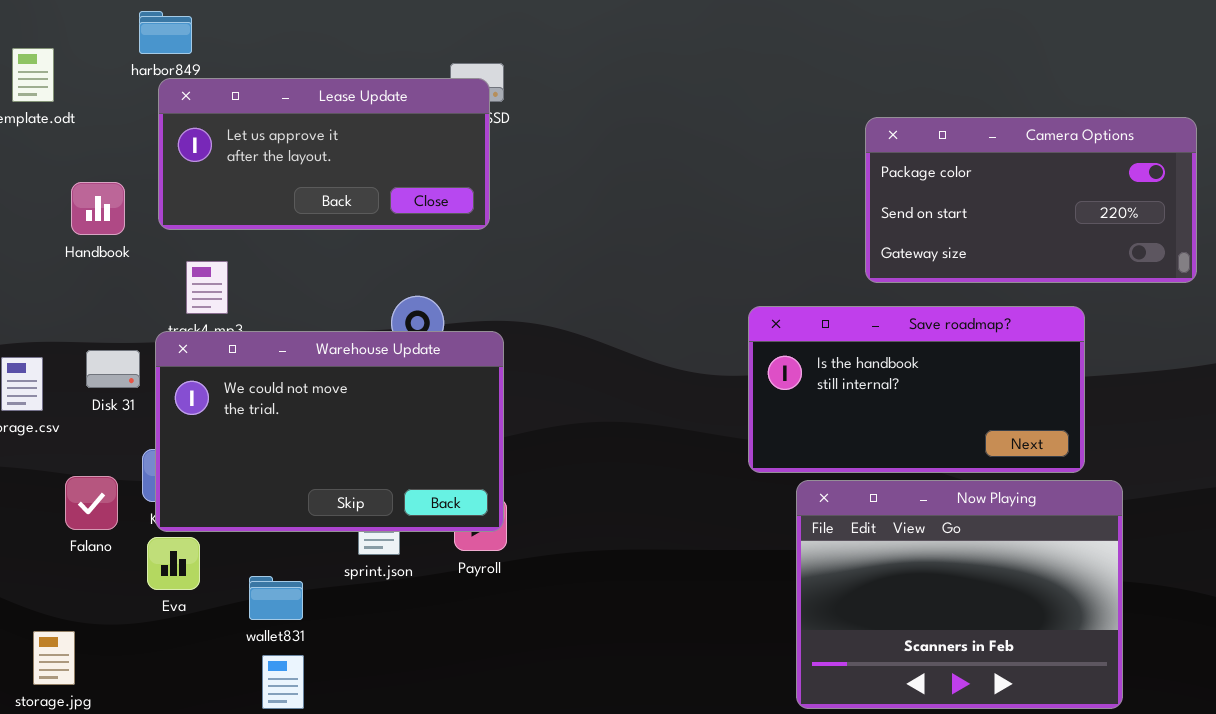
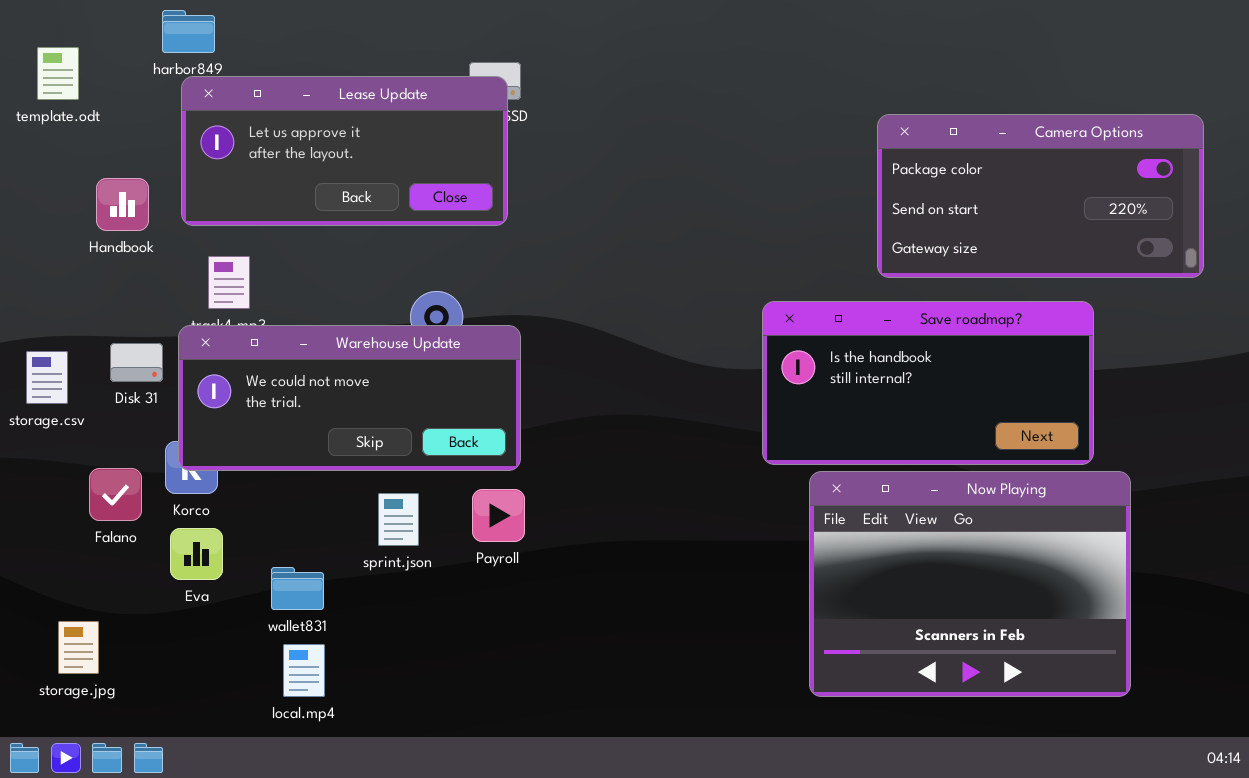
Warehouse Update: [155,331,504,532] -> [178,325,521,471], resized

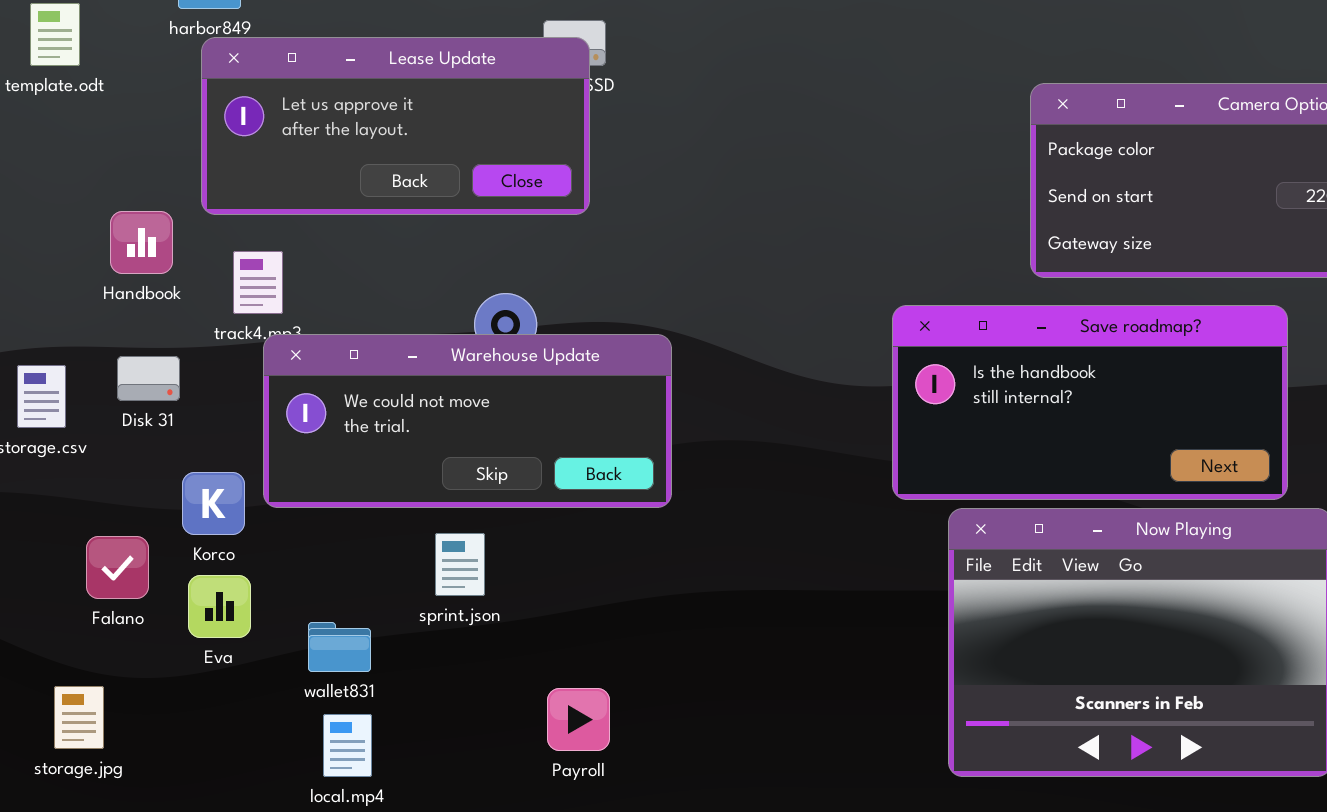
Handbook: [96,178,149,231] -> [110,211,173,274], moved
Warehouse Update: [178,325,521,471] -> [263,334,672,508], moved
Falano: [89,468,142,521] -> [86,536,149,599], moved
Payroll: [472,489,525,542] -> [547,688,610,751], moved

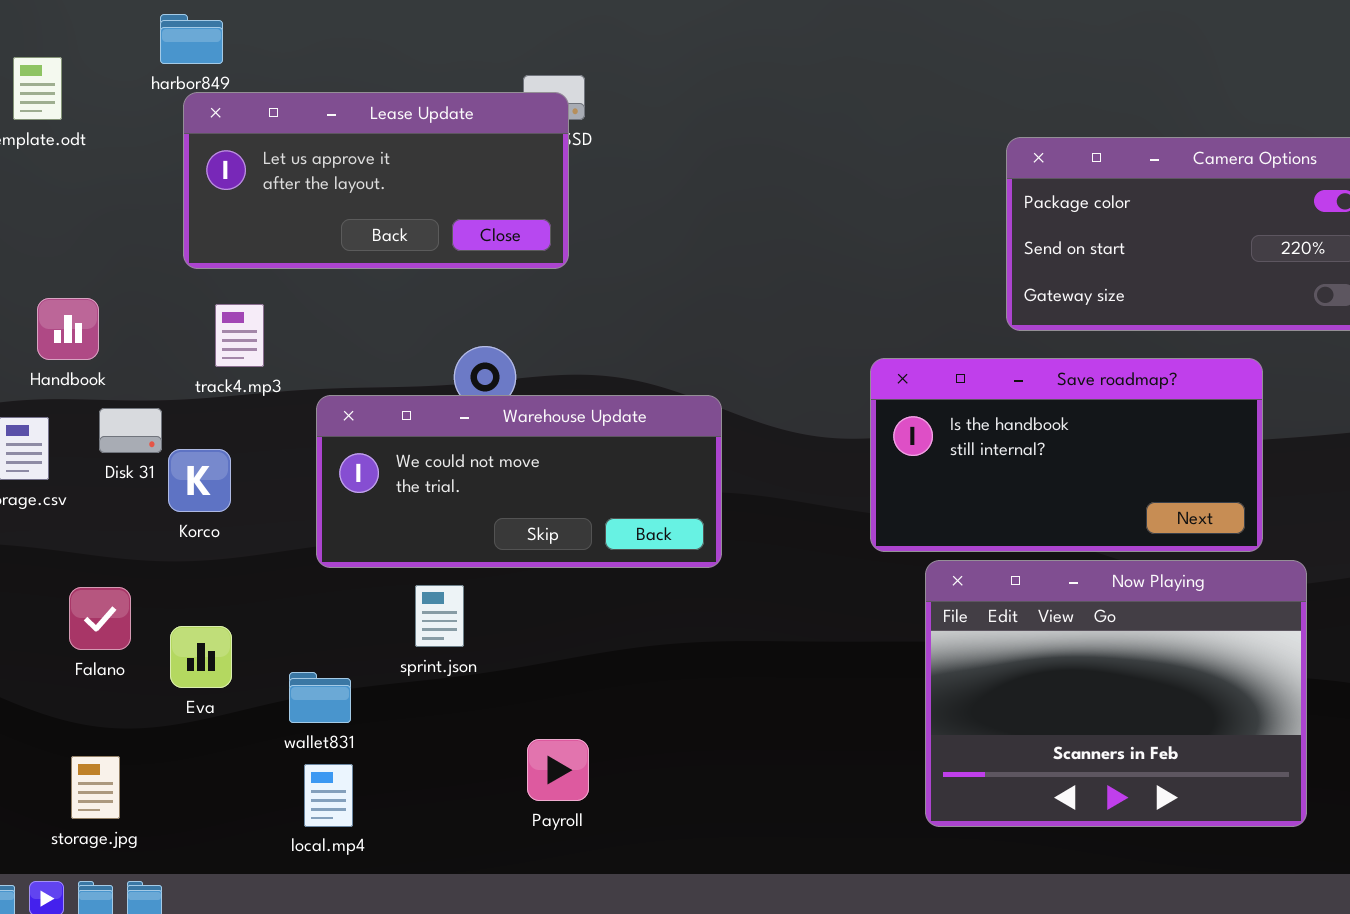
Handbook: [110,211,173,274] -> [37,298,99,360], moved
Warehouse Update: [263,334,672,508] -> [316,395,722,568], moved
Korco: [182,472,245,535] -> [168,449,231,512], moved
storage.jpg: [54,686,104,749] -> [71,756,120,819], moved

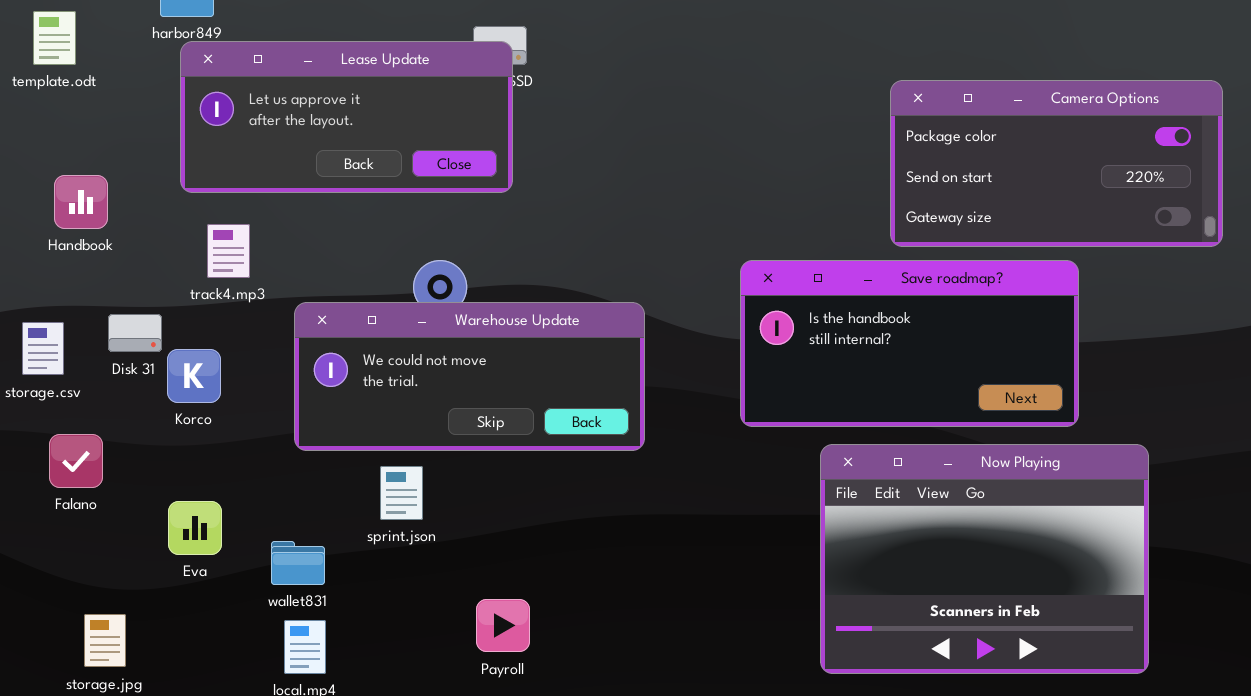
Handbook: [37,298,99,360] -> [54,175,108,229], moved
Save roadmap?: [870,358,1263,552] -> [740,260,1079,427], moved
Falano: [69,587,131,650] -> [49,434,103,488], moved

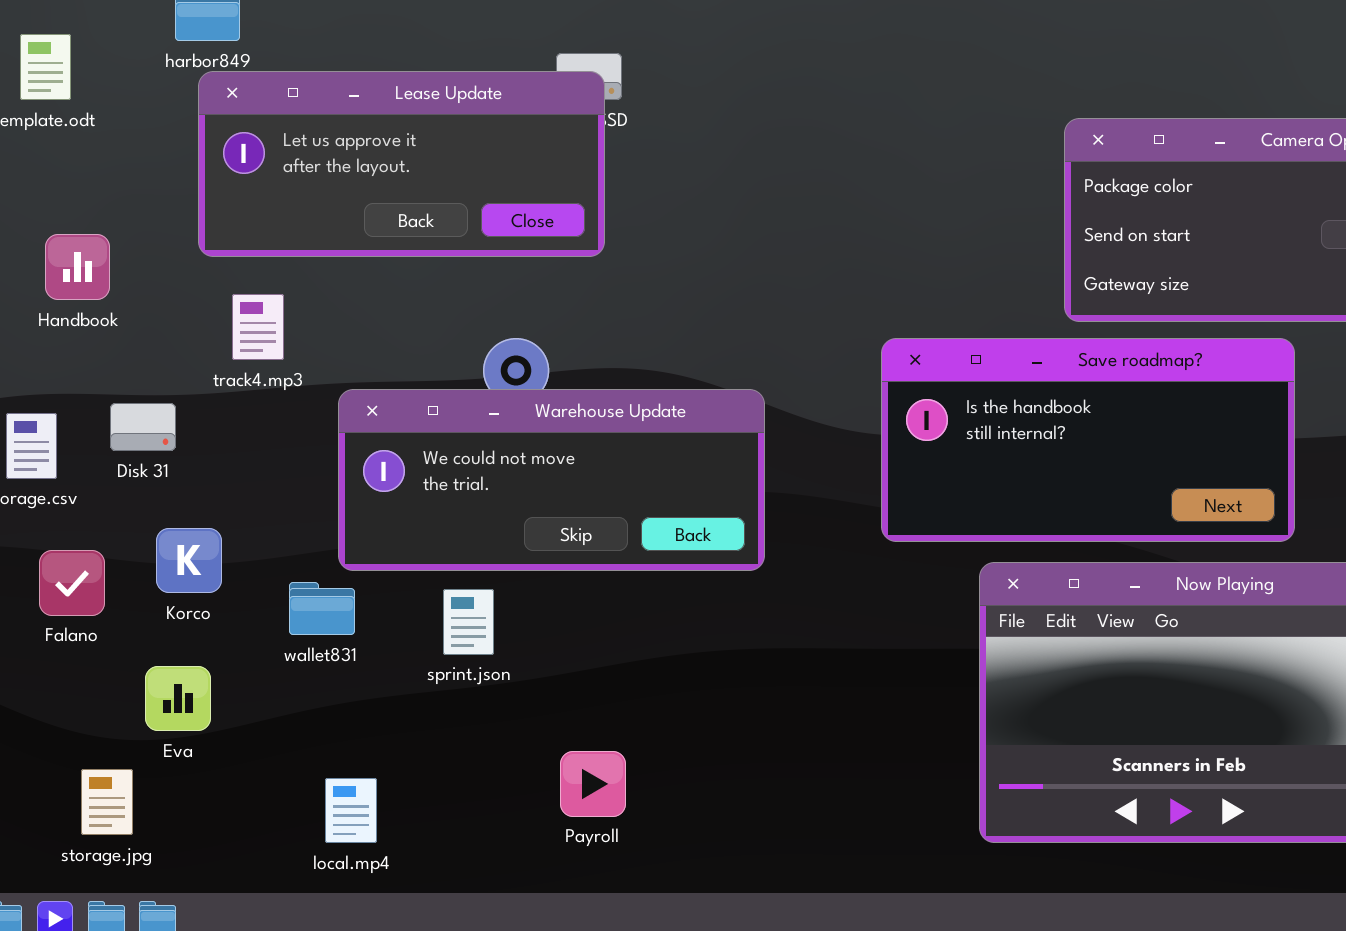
Korco: [167,349,221,403] -> [156,528,222,593], moved
Eva: [168,501,222,555] -> [145,666,211,731], moved
wallet831: [271,541,325,585] -> [289,582,355,635], moved

